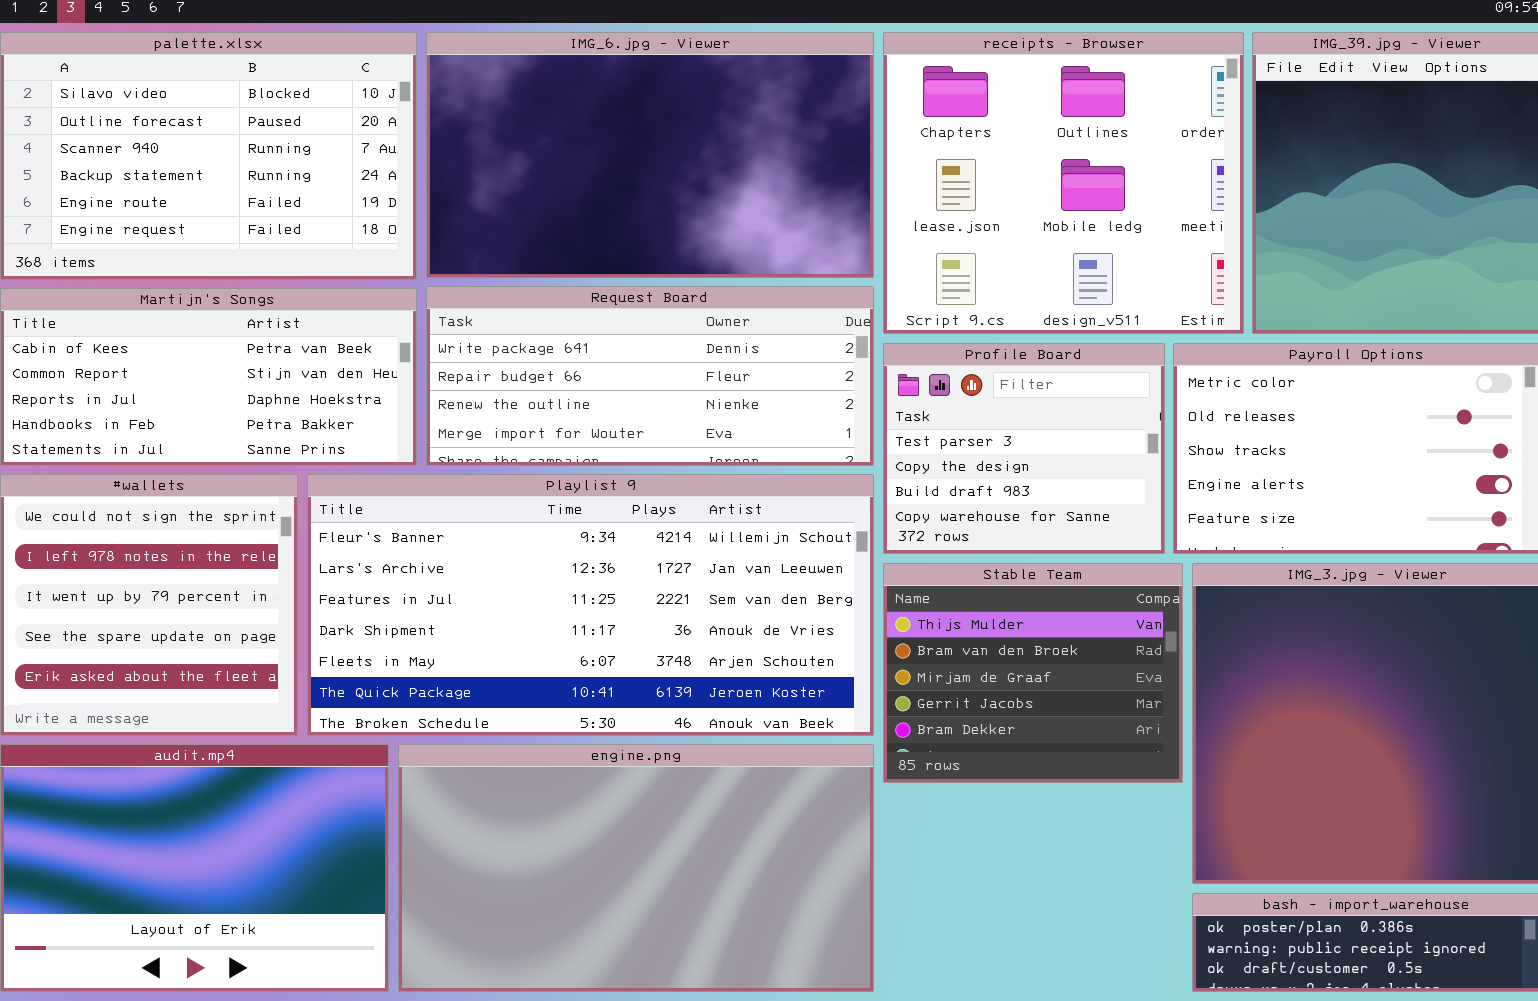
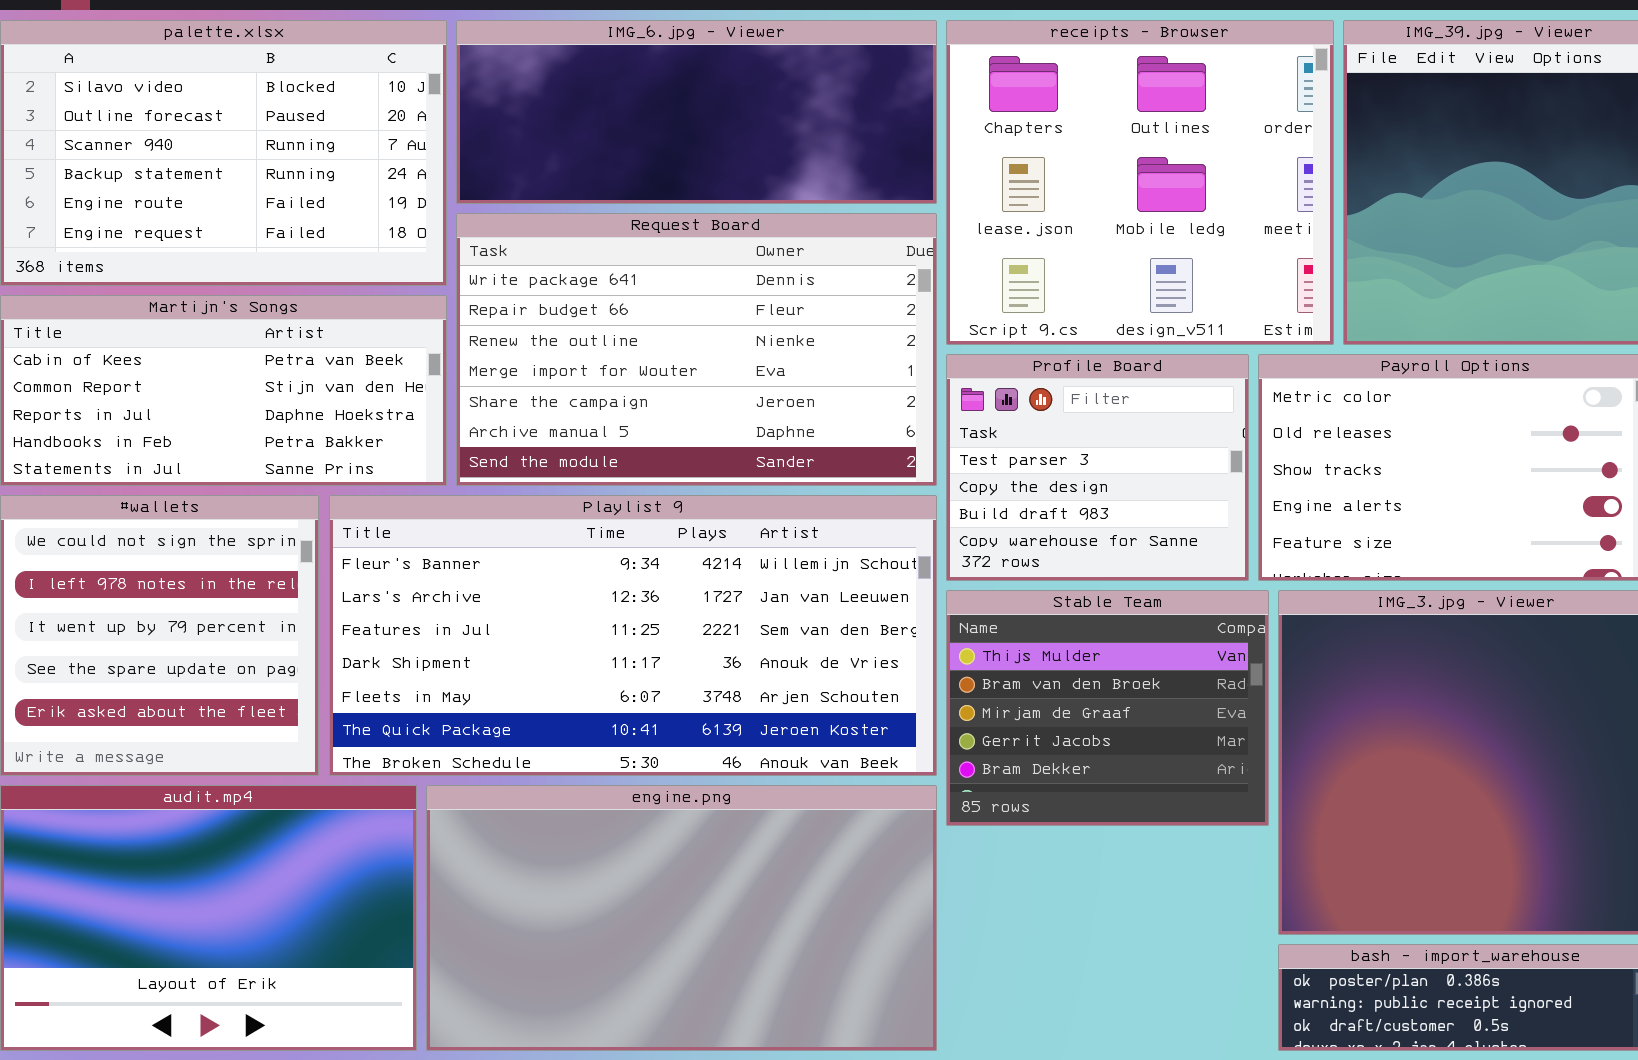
IMG_6.jpg - Viewer: [426,32,874,278] -> [456,20,937,204], resized
Request Board: [426,286,874,466] -> [456,213,937,486], resized

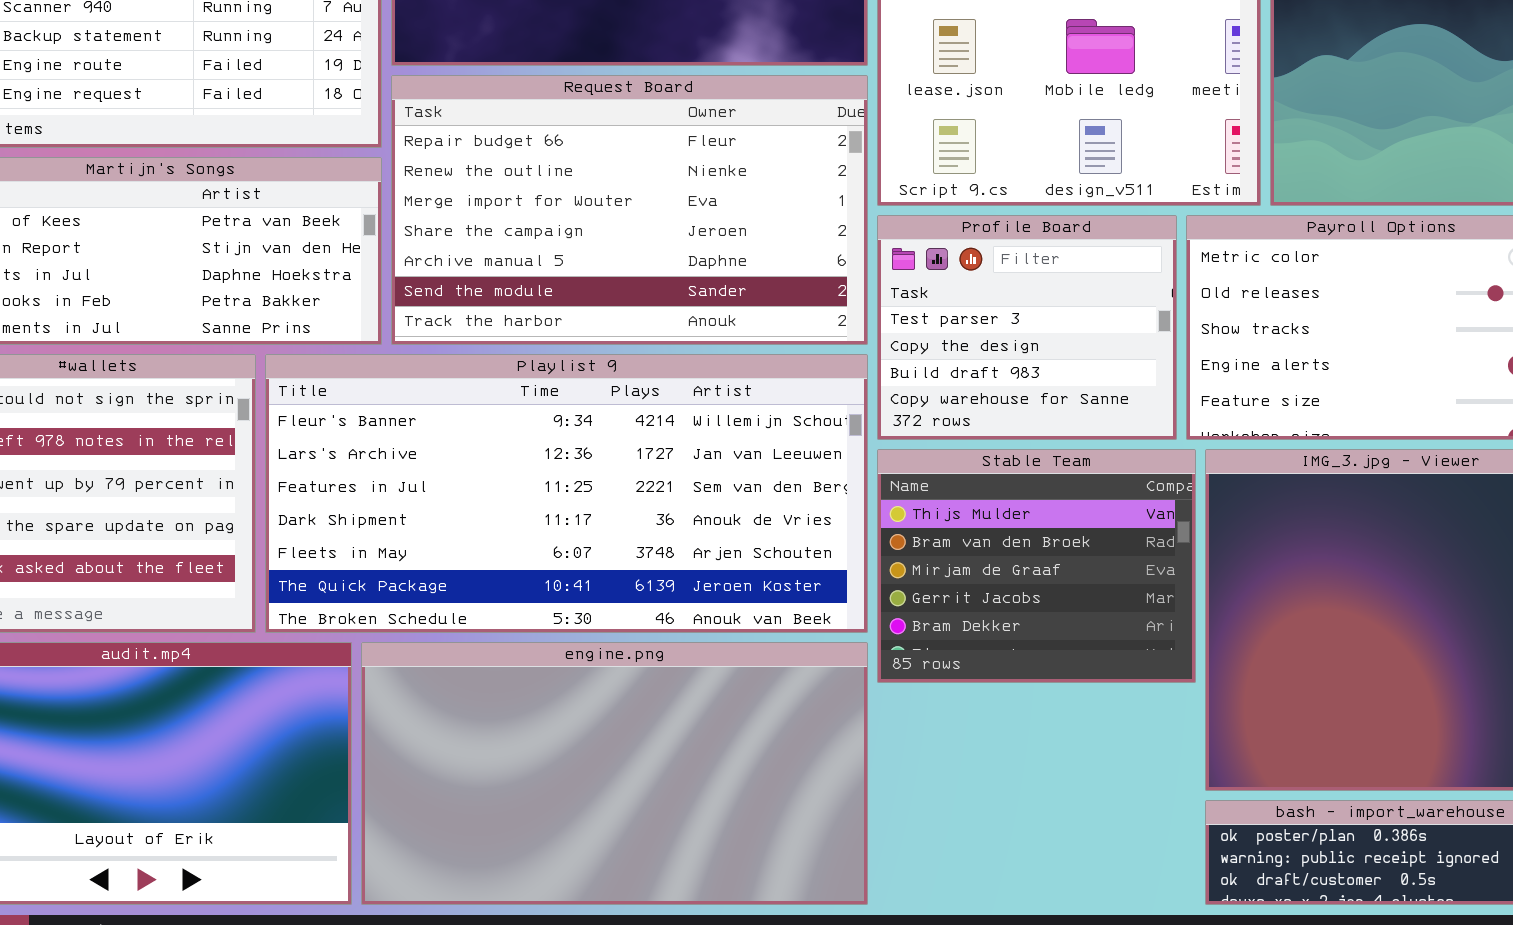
Request Board: [456,213,937,486] -> [391,75,868,345], scrolled down 1 row

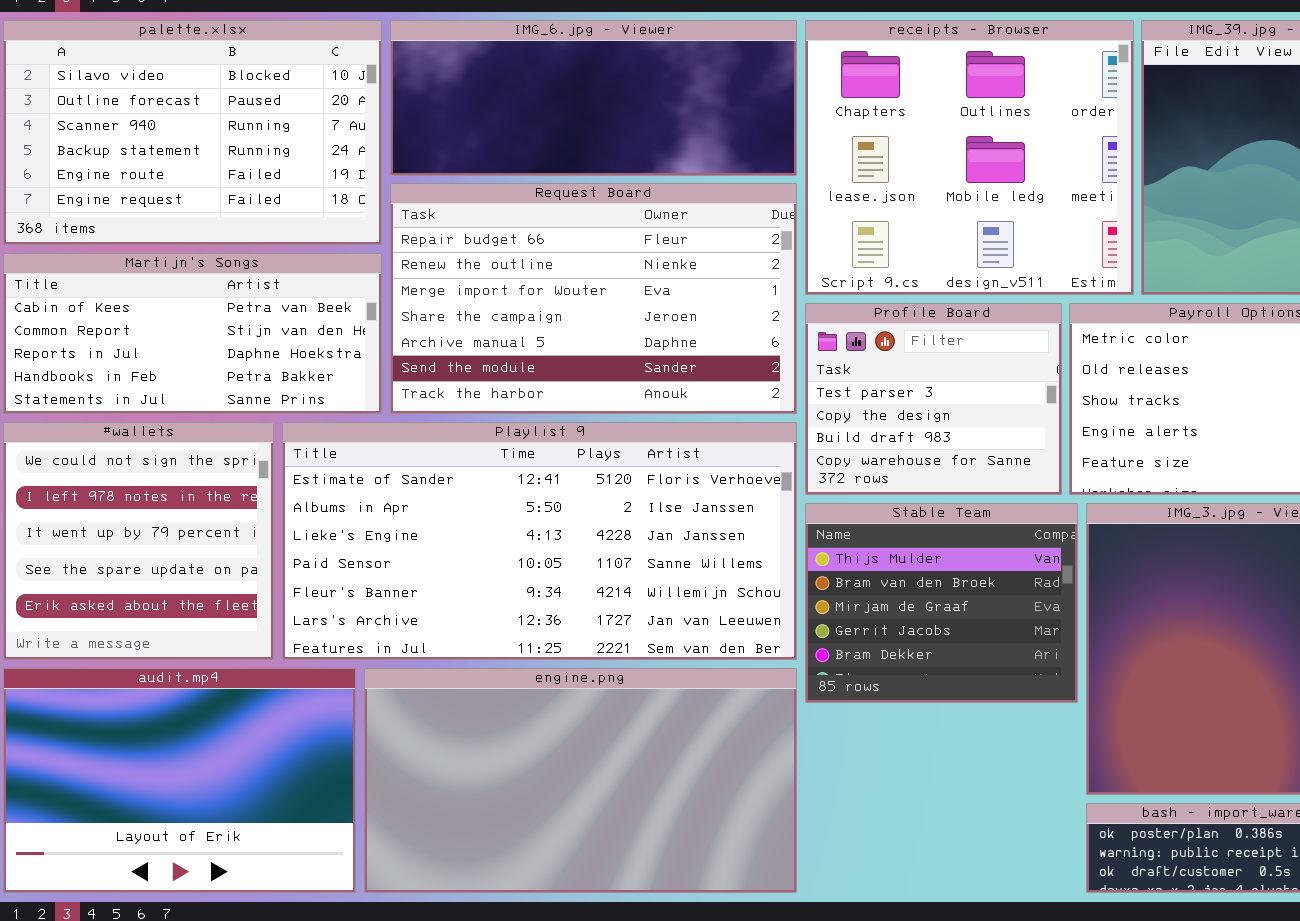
Playlist 9: [265,354,868,633] -> [282,422,797,660], scrolled up 4 rows

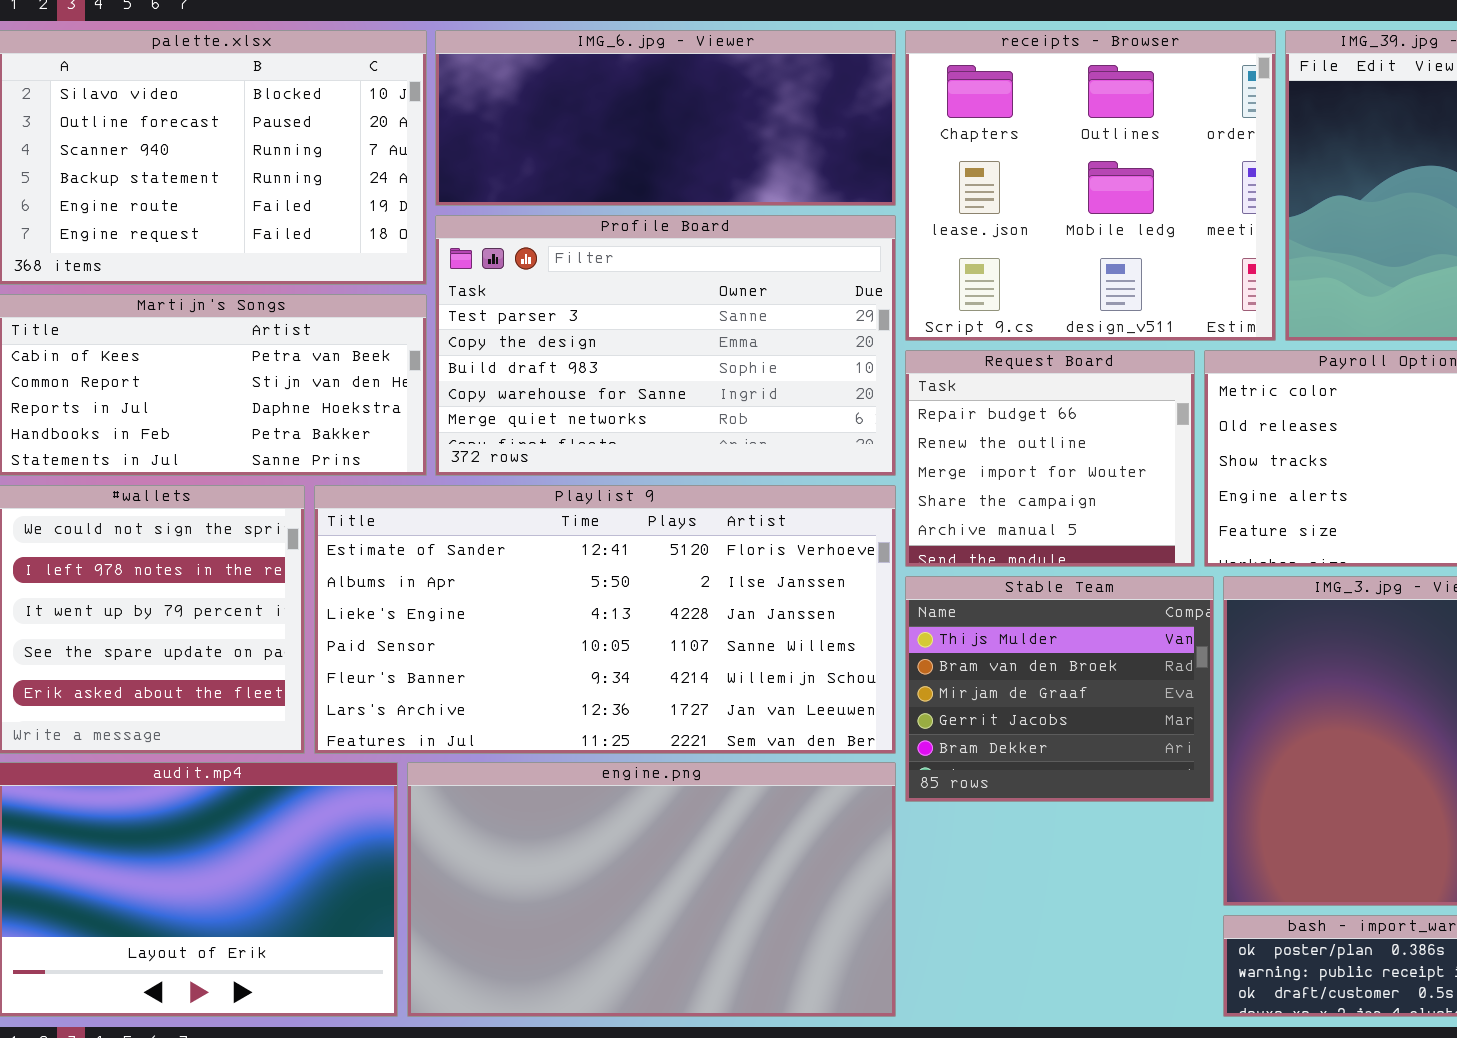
Request Board: [390,183,797,414] -> [905,350,1195,567], moved, resized
Profile Board: [805,303,1062,495] -> [435,215,896,476], moved, resized

